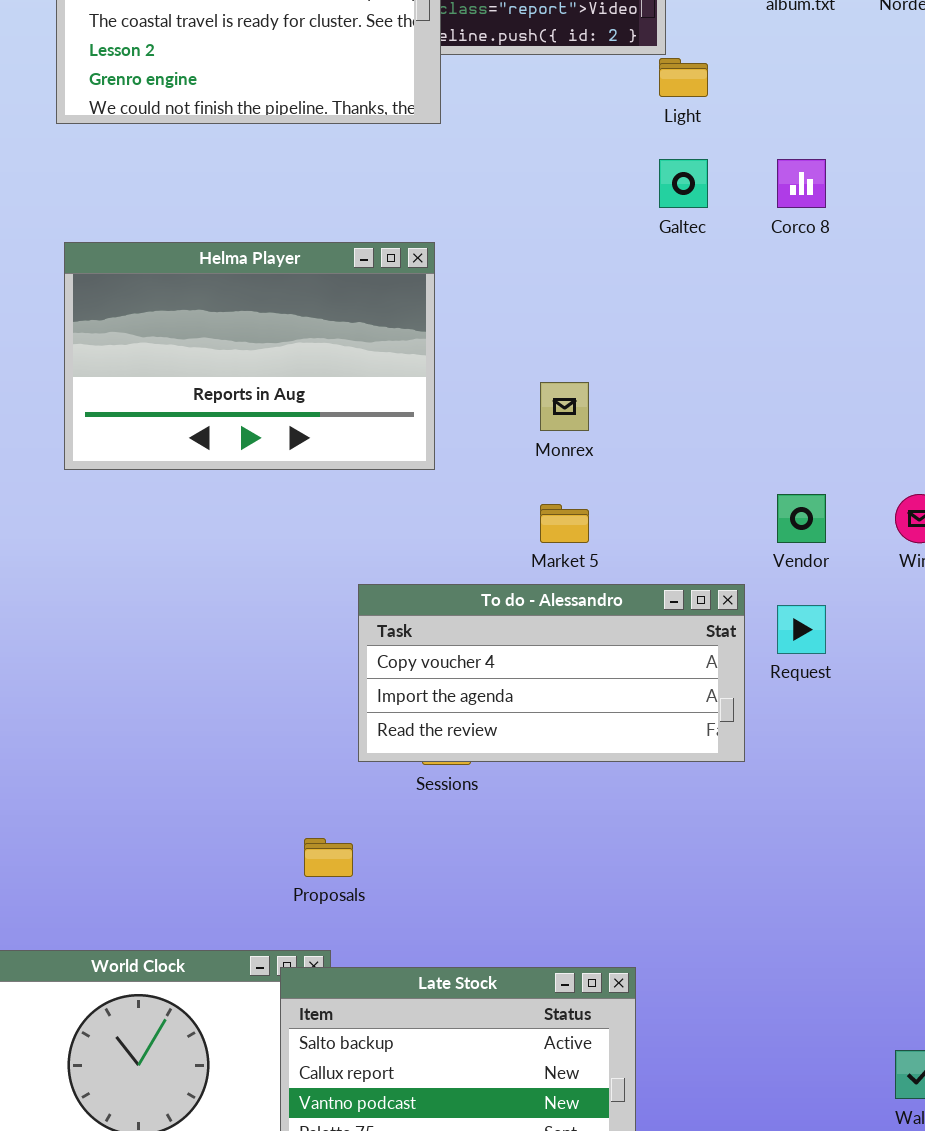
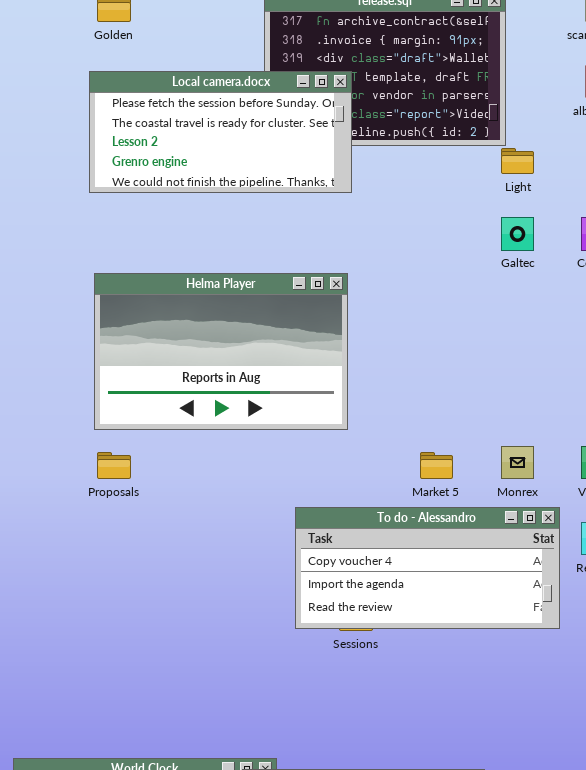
Monrex: [540,382,589,431] -> [501,446,534,479], moved
Proposals: [304,838,353,877] -> [97,452,131,479], moved

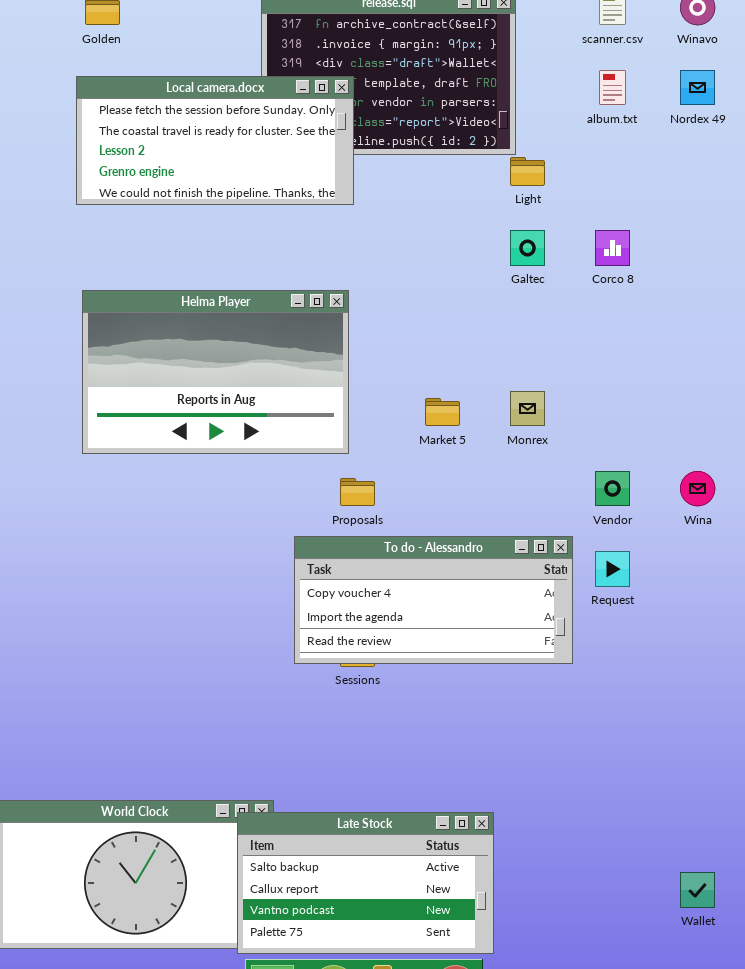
Monrex: [501,446,534,479] -> [510,391,545,426], moved
Proposals: [97,452,131,479] -> [340,478,375,506], moved
Market 5: [420,452,453,479] -> [425,398,460,426], moved

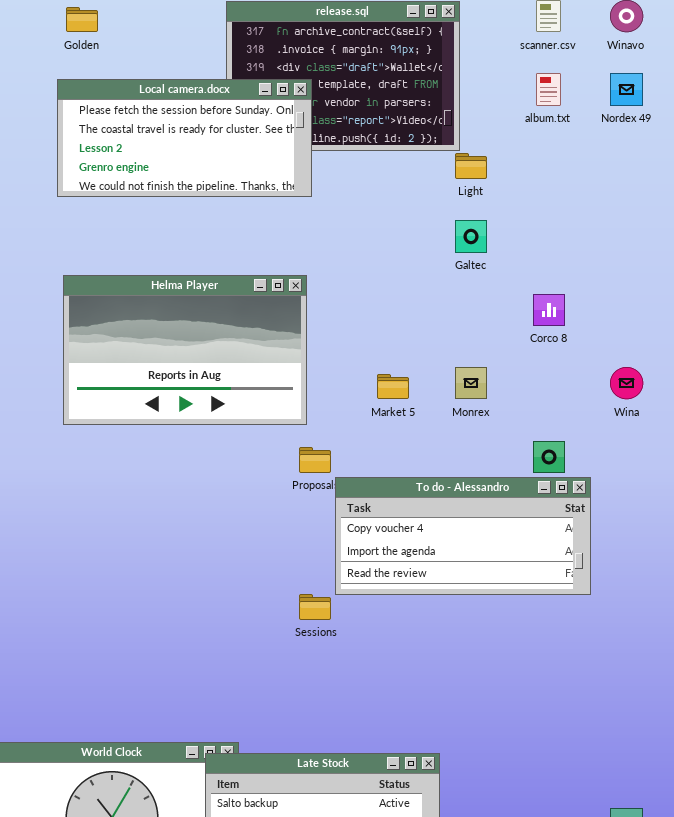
Corco 8: [595,230,630,266] -> [533,294,565,326], moved
Wina: [680,471,715,506] -> [610,367,643,399], moved
To do - Alessandro: [294,536,573,664] -> [335,477,591,595], moved

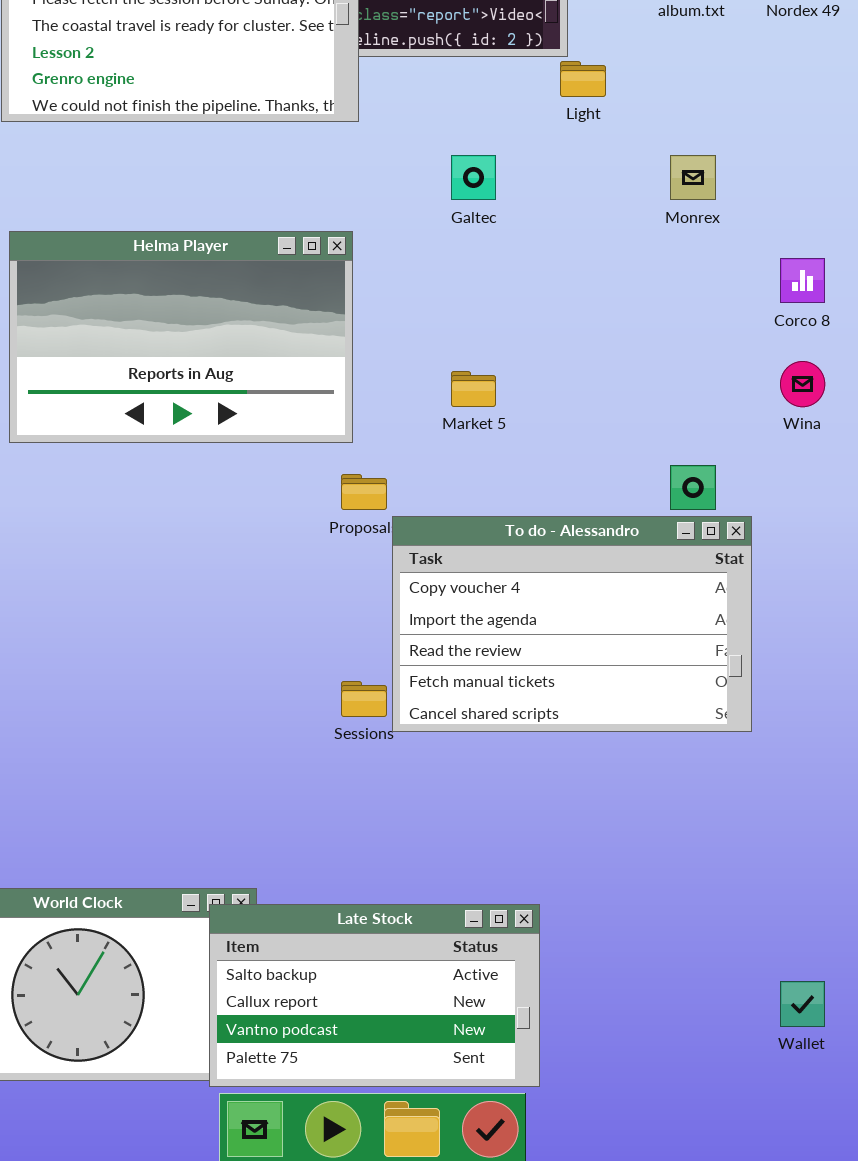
Galtec: [455,220,487,253] -> [451,155,496,200], moved
Corco 8: [533,294,565,326] -> [780,258,825,303], moved
Monrex: [455,367,487,399] -> [670,155,716,200], moved
To do - Alessandro: [335,477,591,595] -> [392,516,752,732], resized

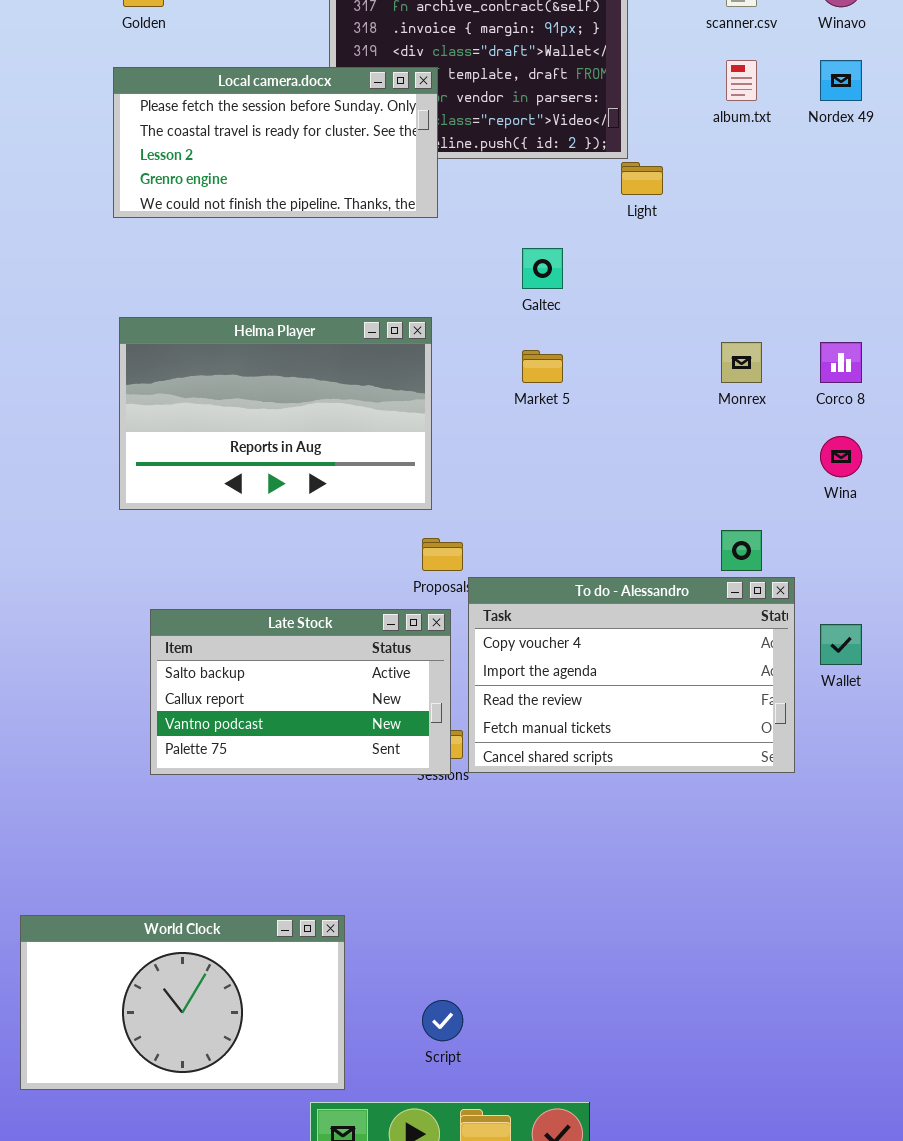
Monrex: [670,155,716,200] -> [721,342,762,383], moved
Market 5: [451,371,496,407] -> [522,350,563,383], moved
Late Stock: [209,904,540,1087] -> [150,609,451,775], moved
Wallet: [780,981,825,1027] -> [820,624,862,665], moved

